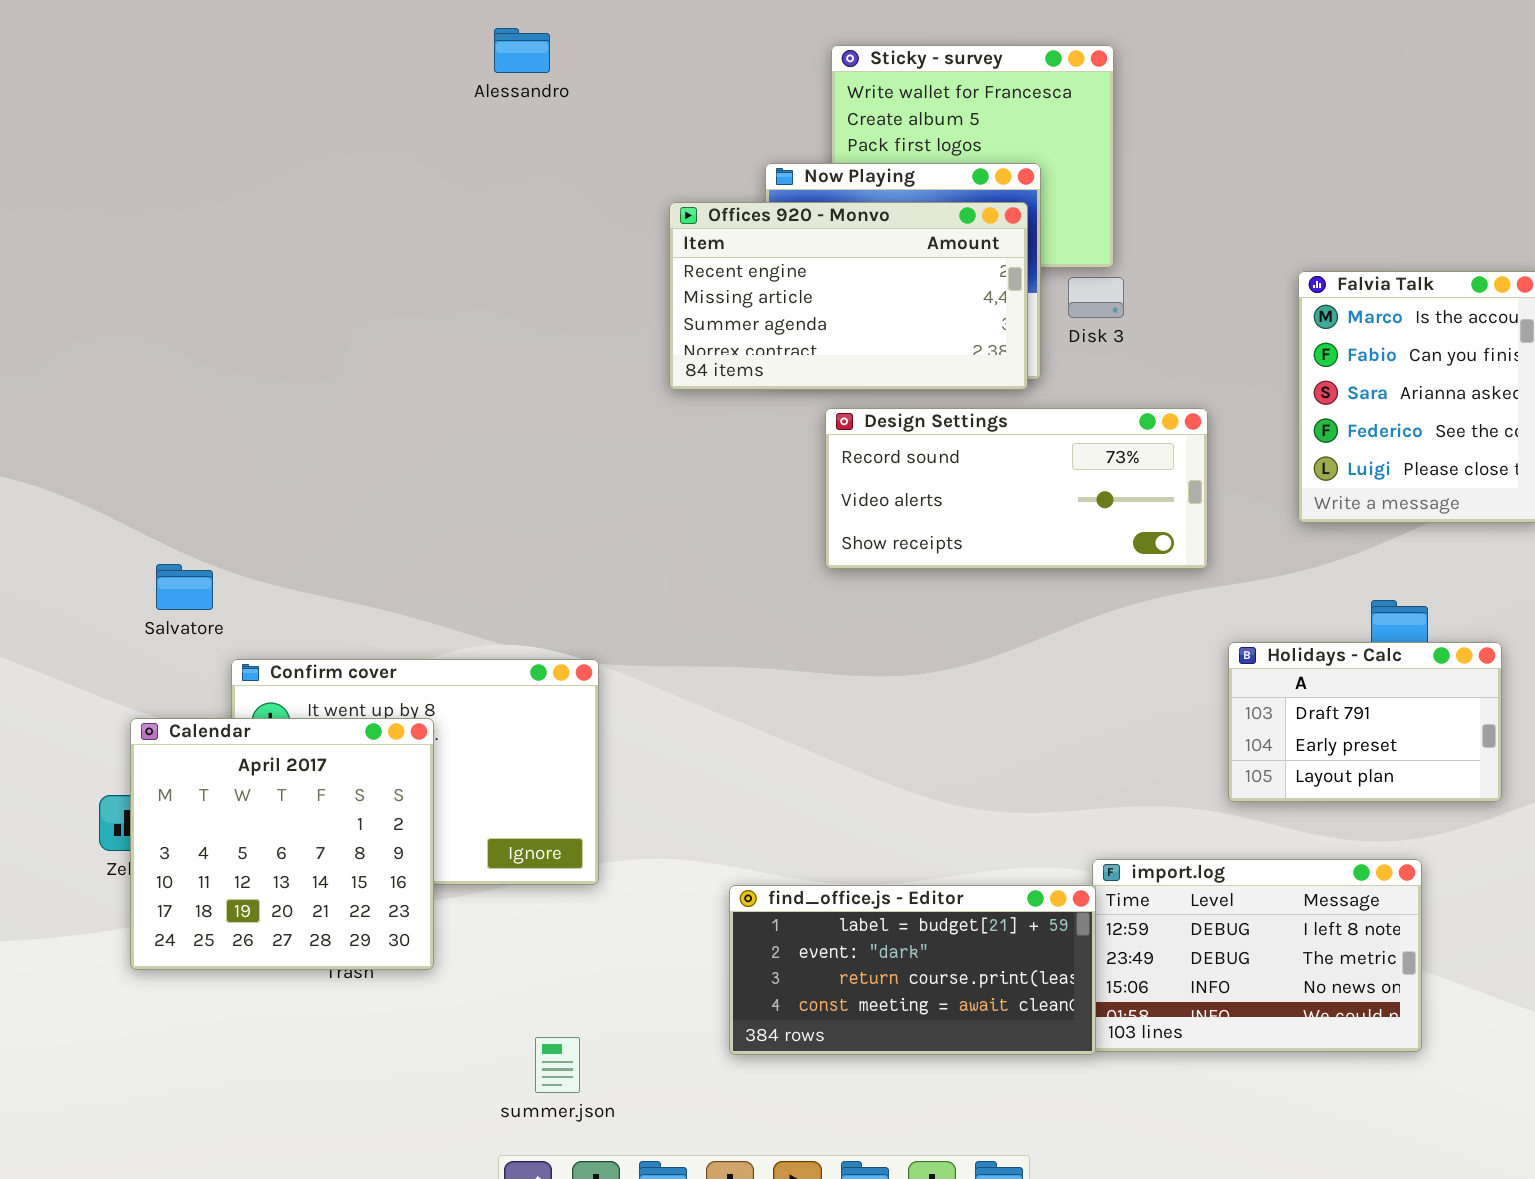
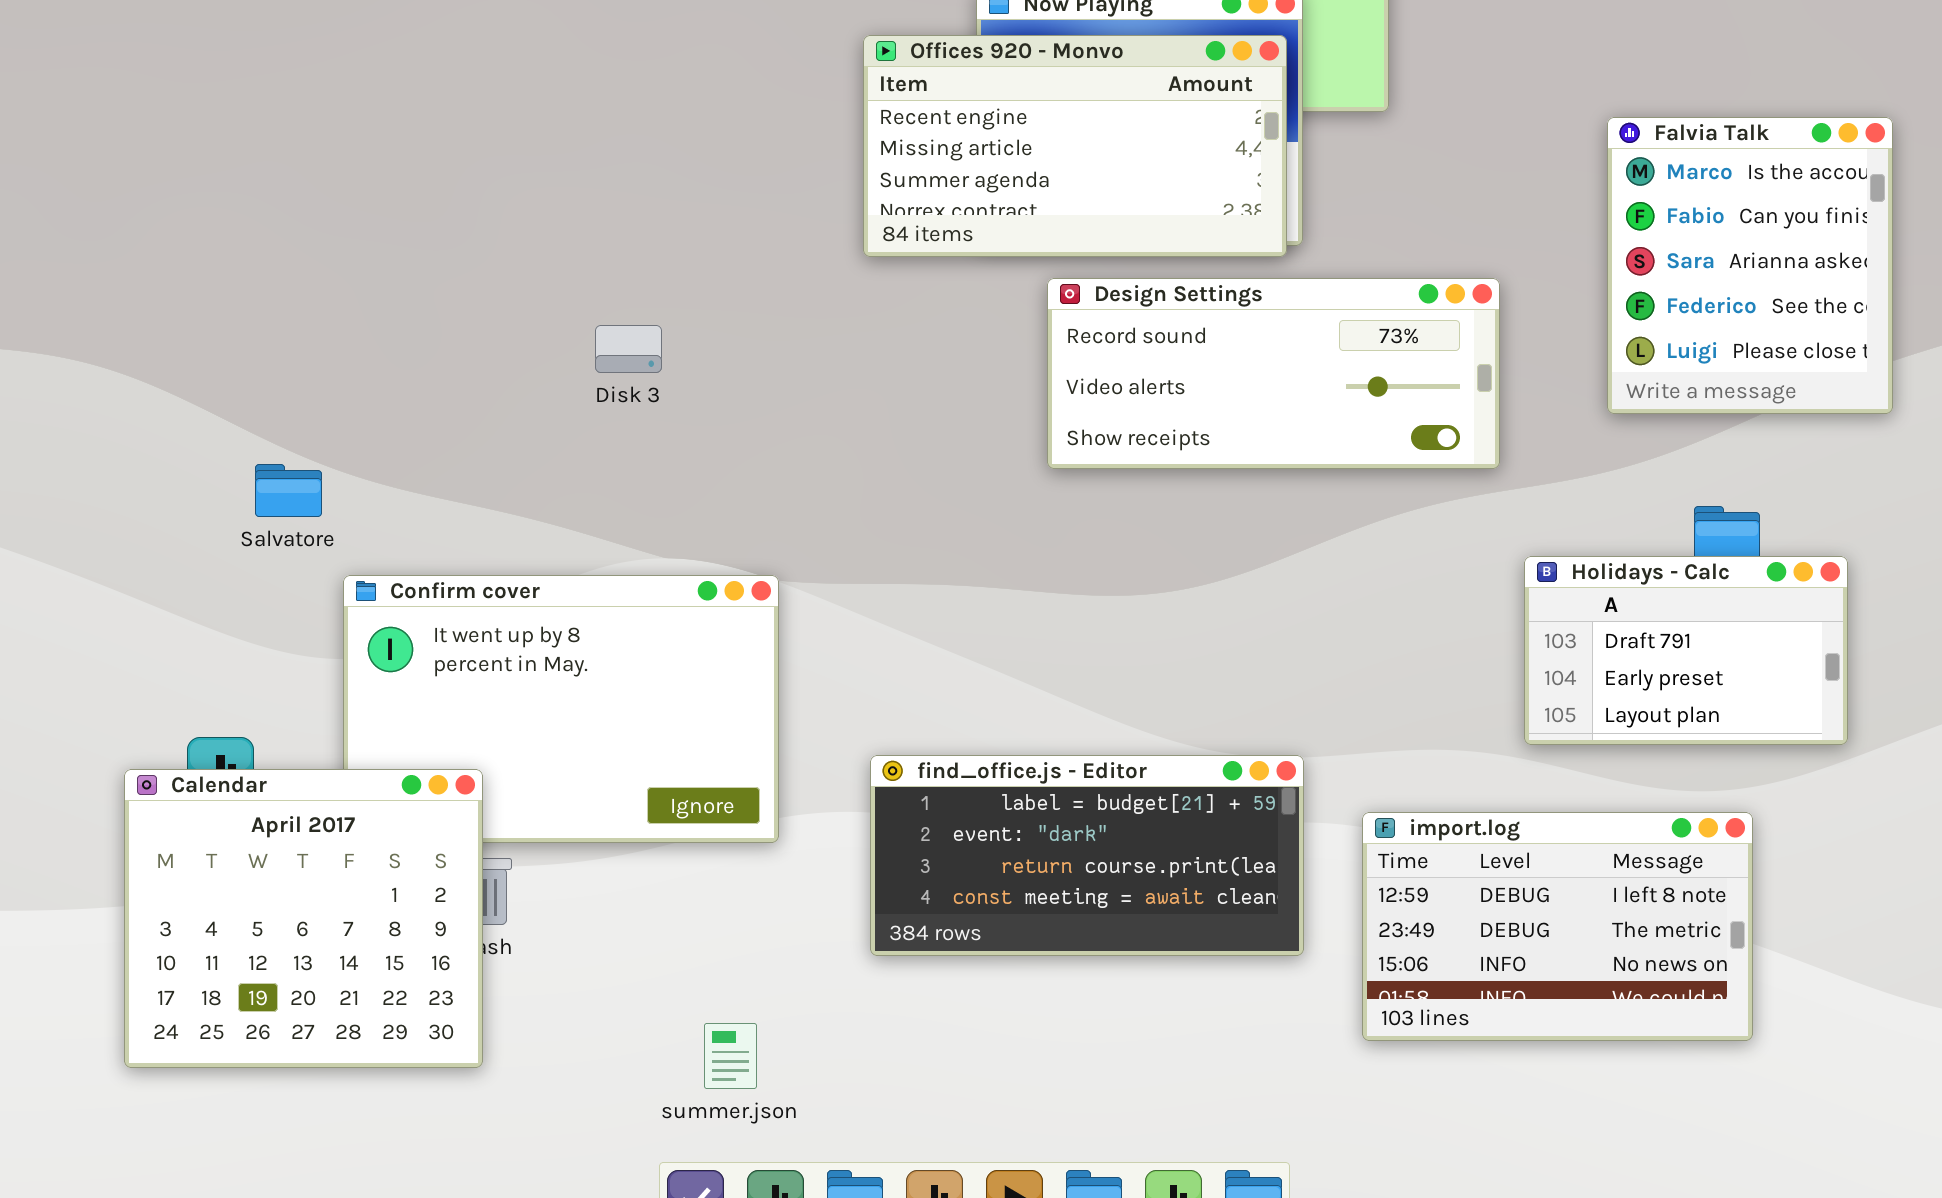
Disk 3: [1068,277,1124,318] -> [595,325,662,373], moved
Calendar: [130,718,434,970] -> [124,769,483,1068], moved
find_office.js - Editor: [729,885,1096,1055] -> [870,755,1304,956], moved

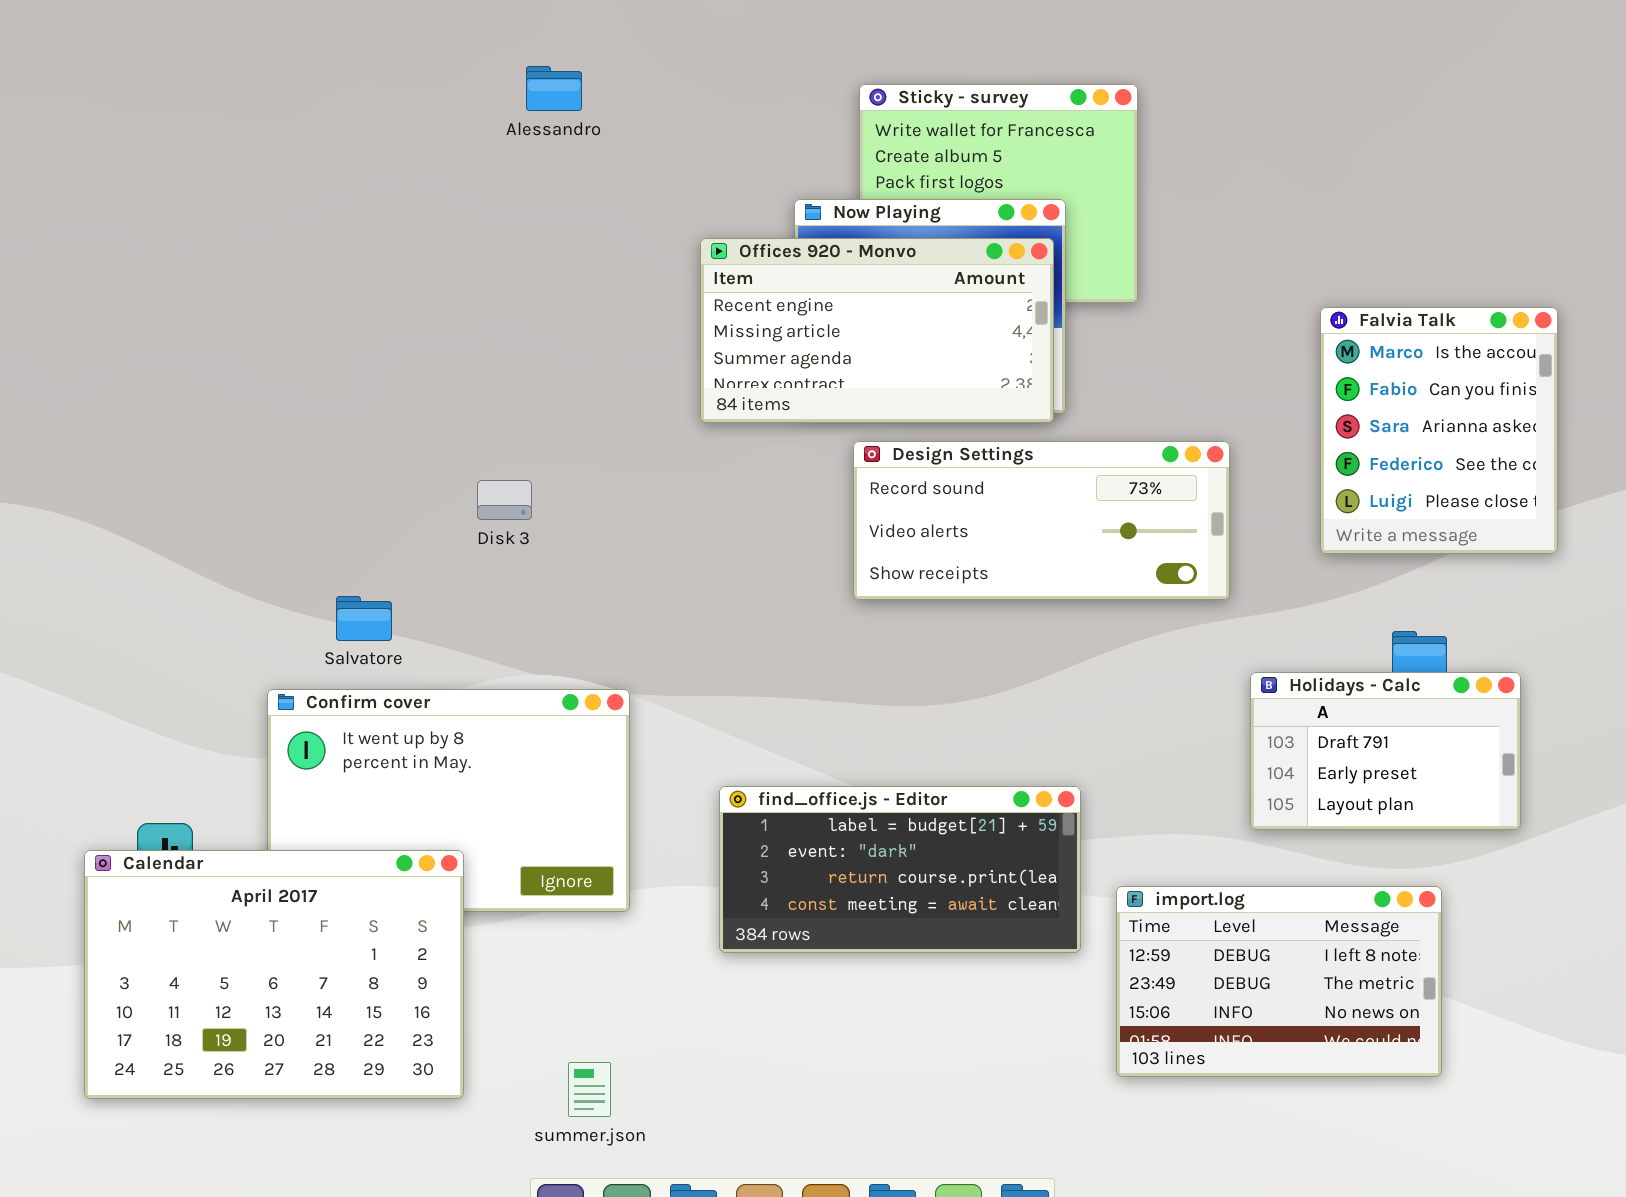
Salvatore: [255,464,322,517] -> [336,596,392,641], moved
find_office.js - Editor: [870,755,1304,956] -> [719,786,1081,953], moved
Calendar: [124,769,483,1068] -> [84,850,464,1099], resized

